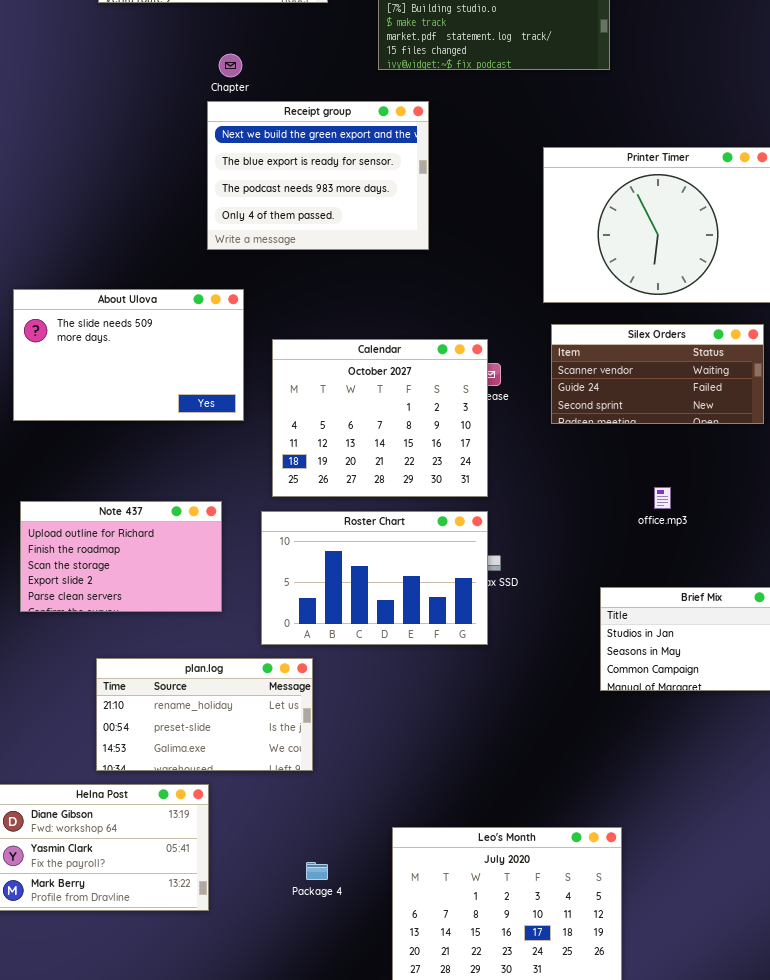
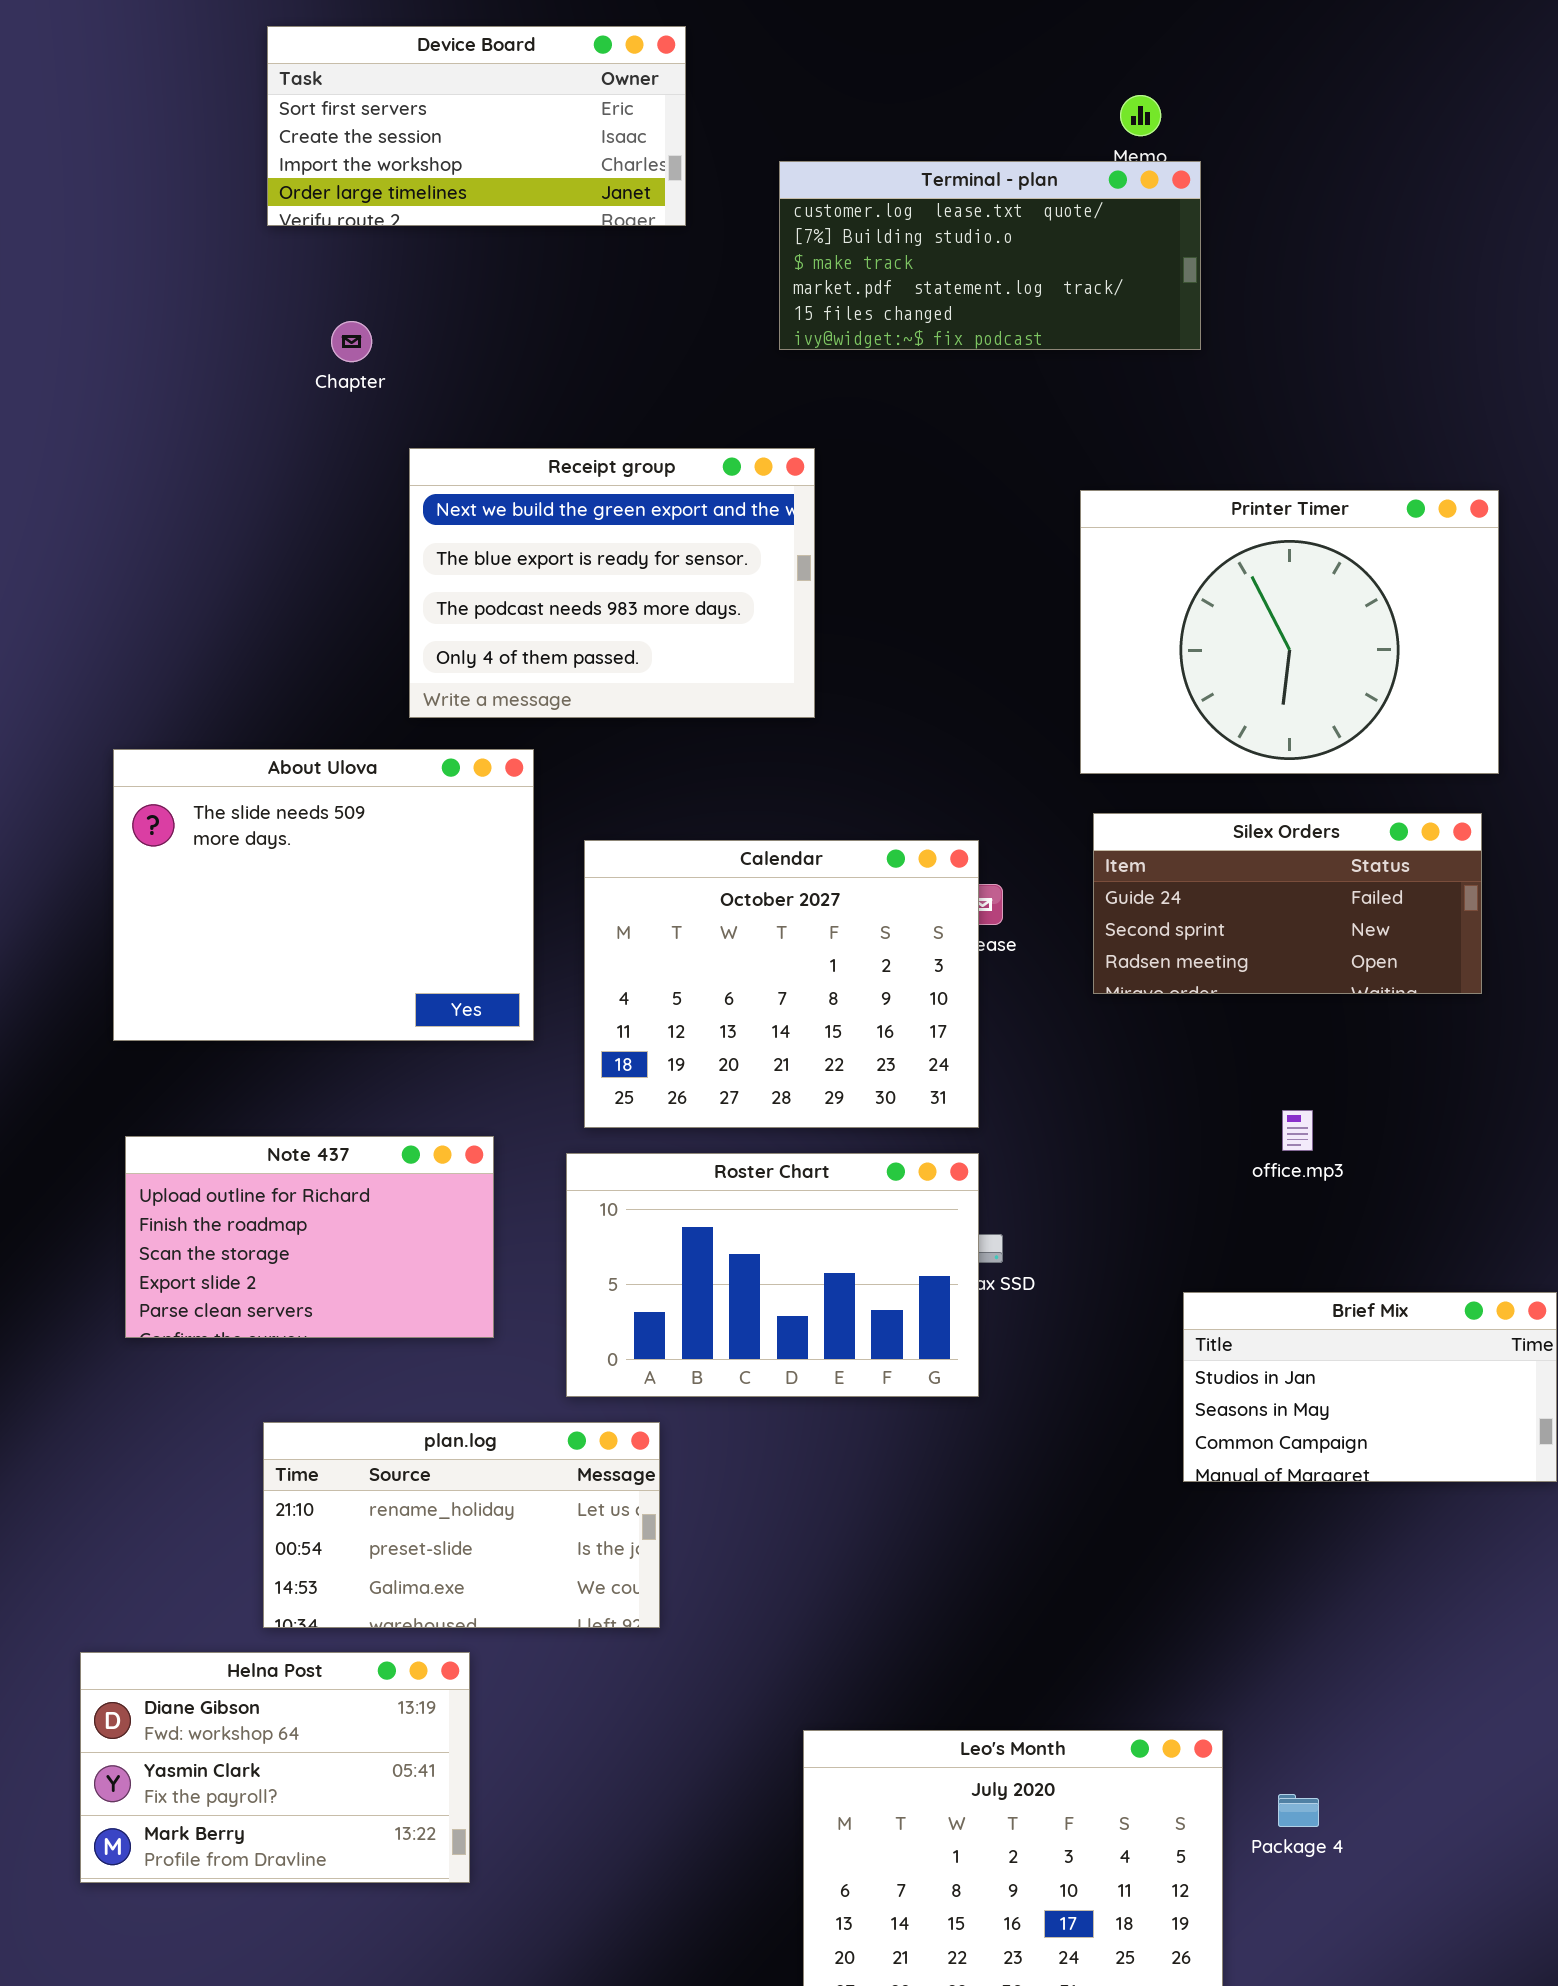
Chapter: [219,54,242,77] -> [331,321,372,362], moved
Receipt group: [207,101,429,250] -> [409,448,815,718], moved
About Ulova: [13,289,244,421] -> [113,749,534,1041], resized
Silex Orders: [551,324,764,424] -> [1093,813,1482,994], scrolled down 1 row
Package 4: [306,862,328,880] -> [1278,1794,1319,1827], moved

